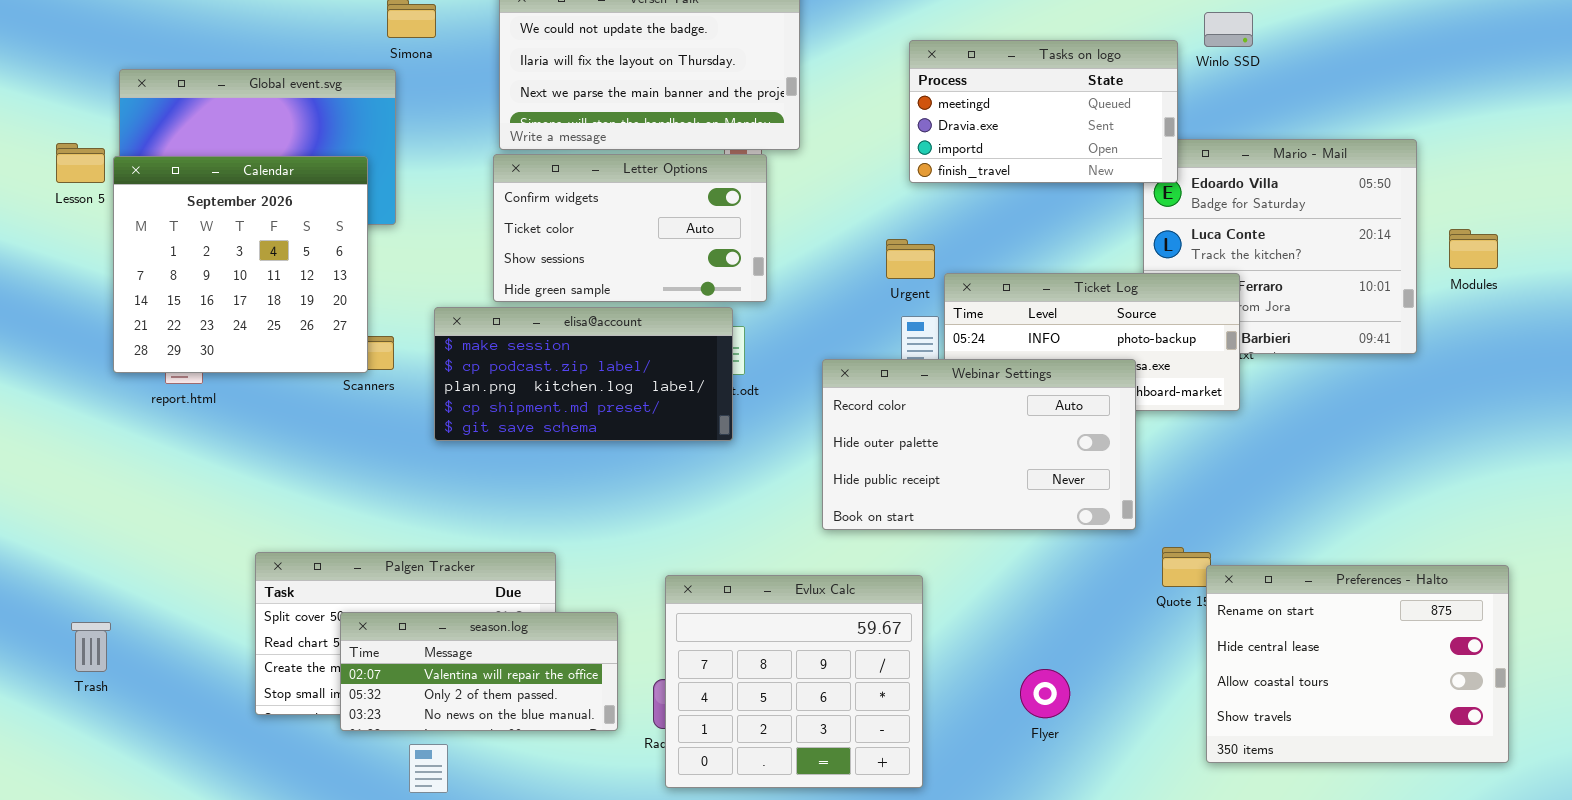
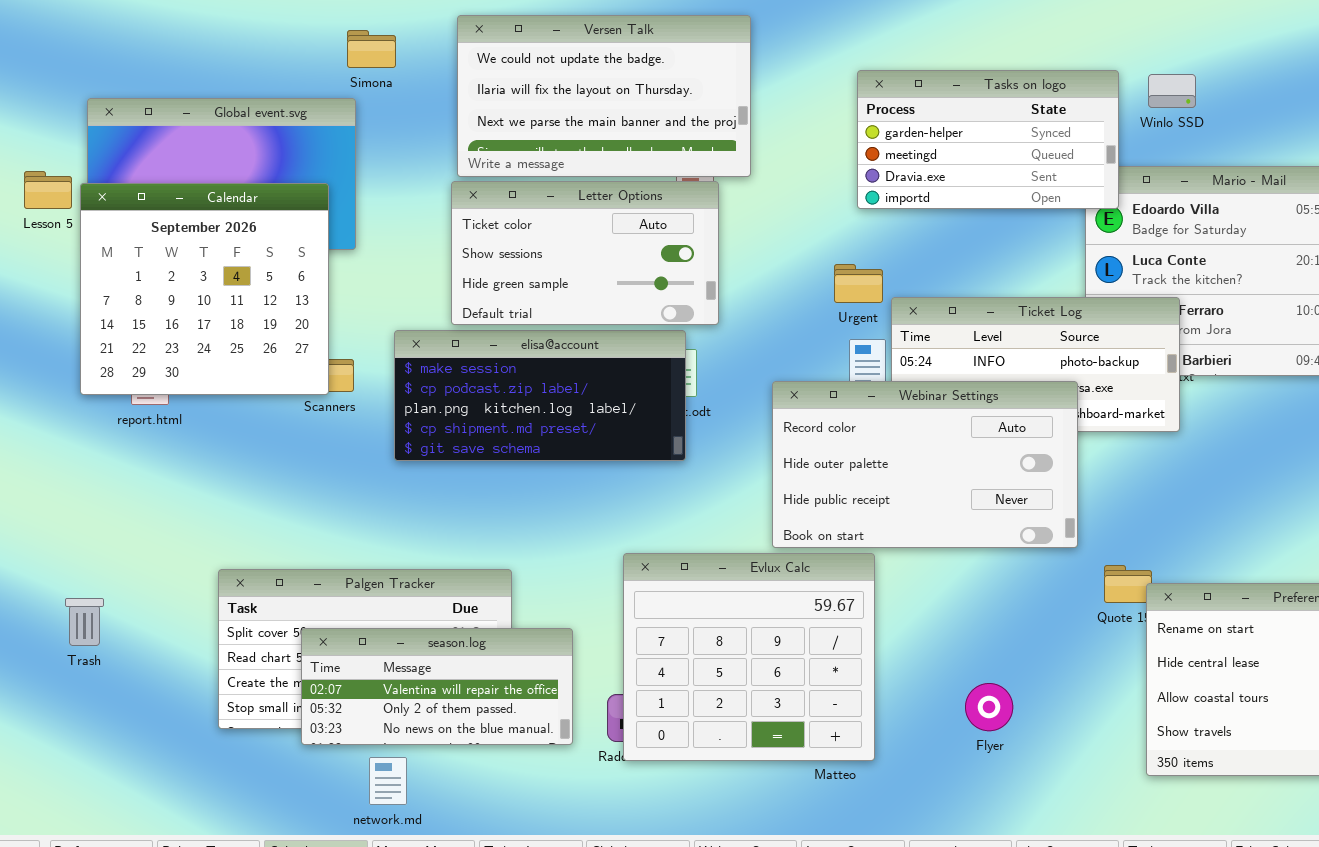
Winlo SSD: [1204,12,1253,47] -> [1148,74,1196,108], moved
Tasks on logo: [909,40,1178,183] -> [857,70,1119,209], scrolled up 1 row
Letter Options: [493,154,767,302] -> [451,181,719,325], scrolled down 1 row
Evlux Calc: [665,575,923,788] -> [623,553,875,761], moved
Trash: [71,622,111,672] -> [65,598,104,646], moved

